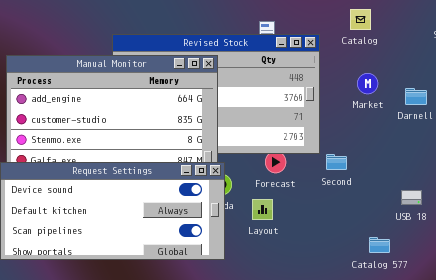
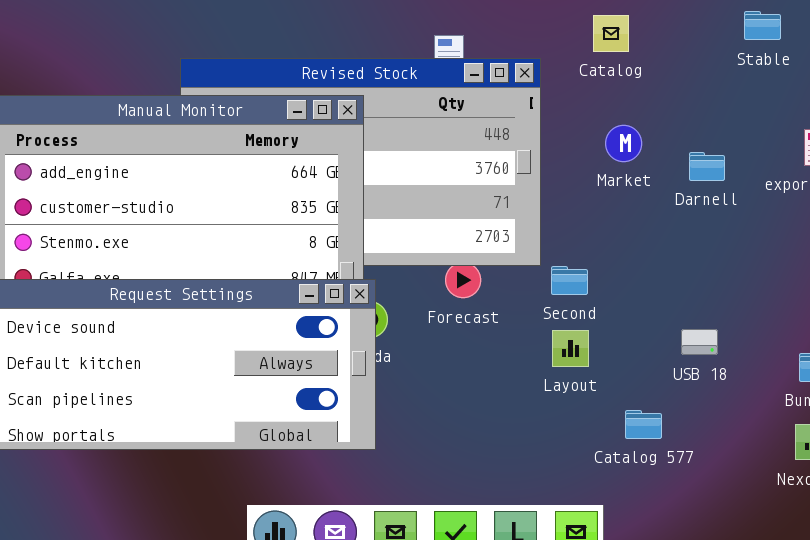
Layout: [252,199,273,220] -> [552,330,589,367], moved

